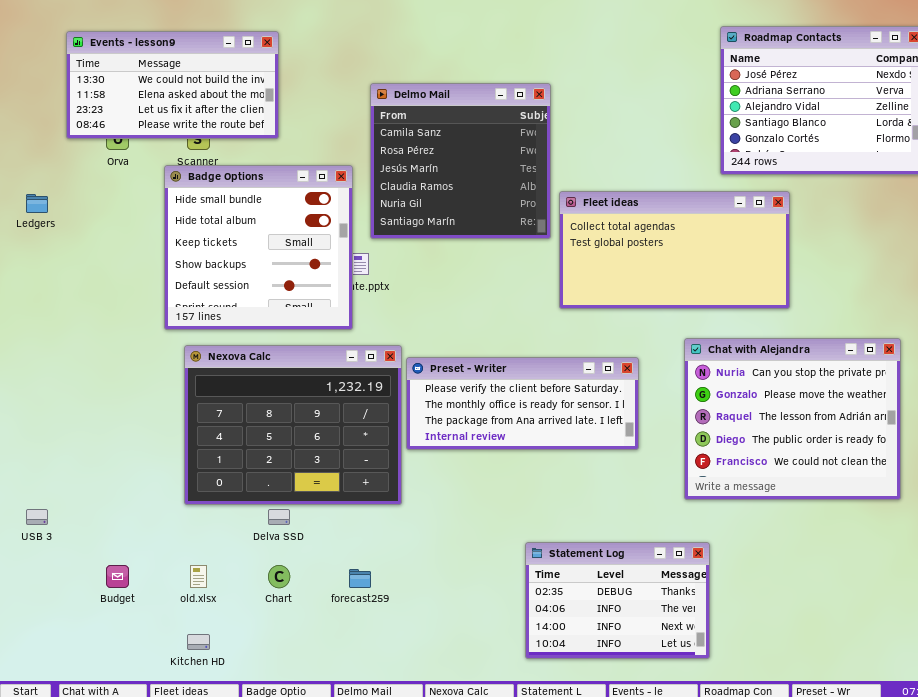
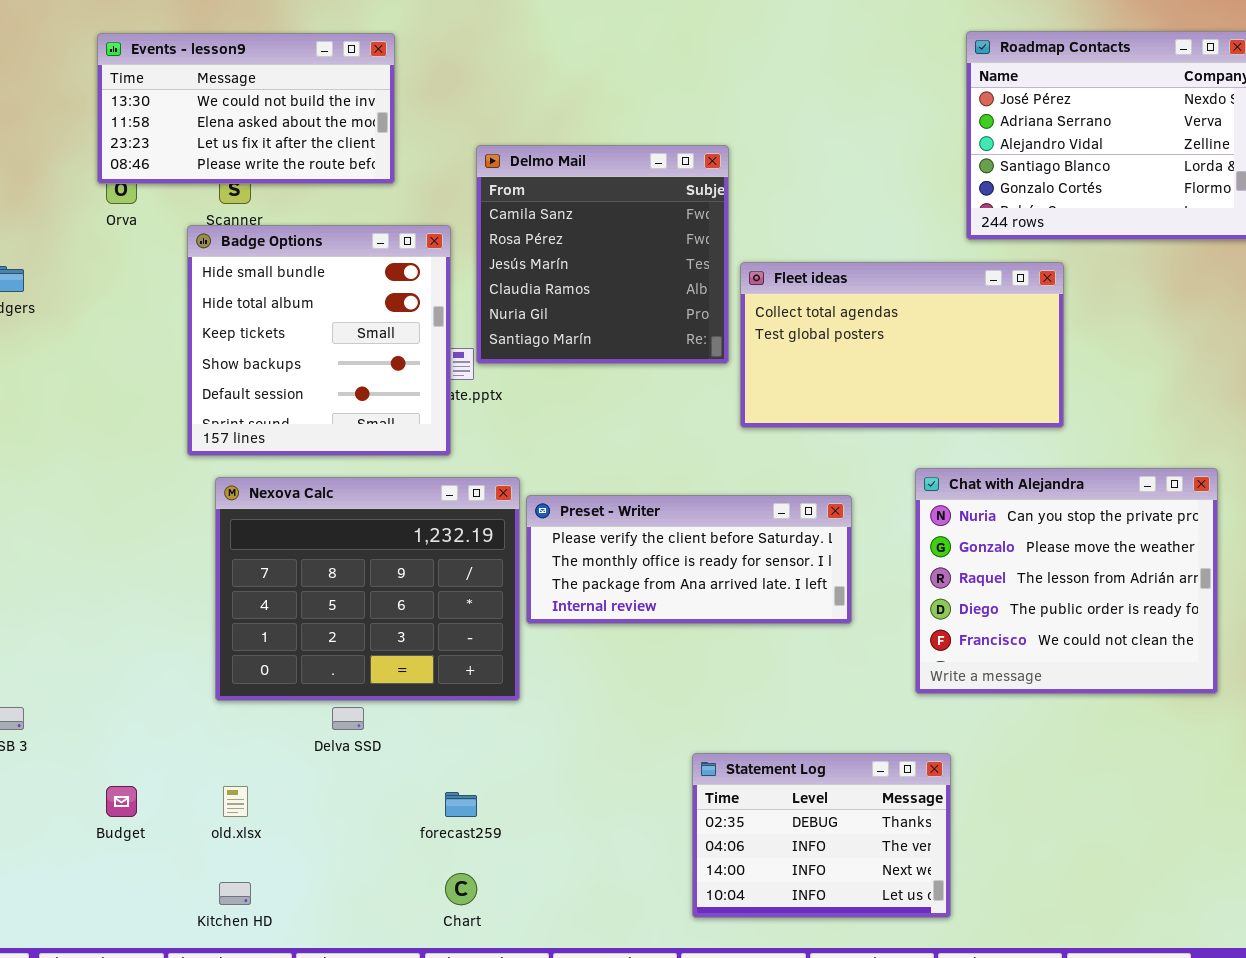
Events - lesson9: [66,31,279,139] -> [97,33,395,184], moved
Delmo Mail: [370,83,551,239] -> [476,145,729,364], moved
Chart: [268,565,290,588] -> [445,873,477,905], moved

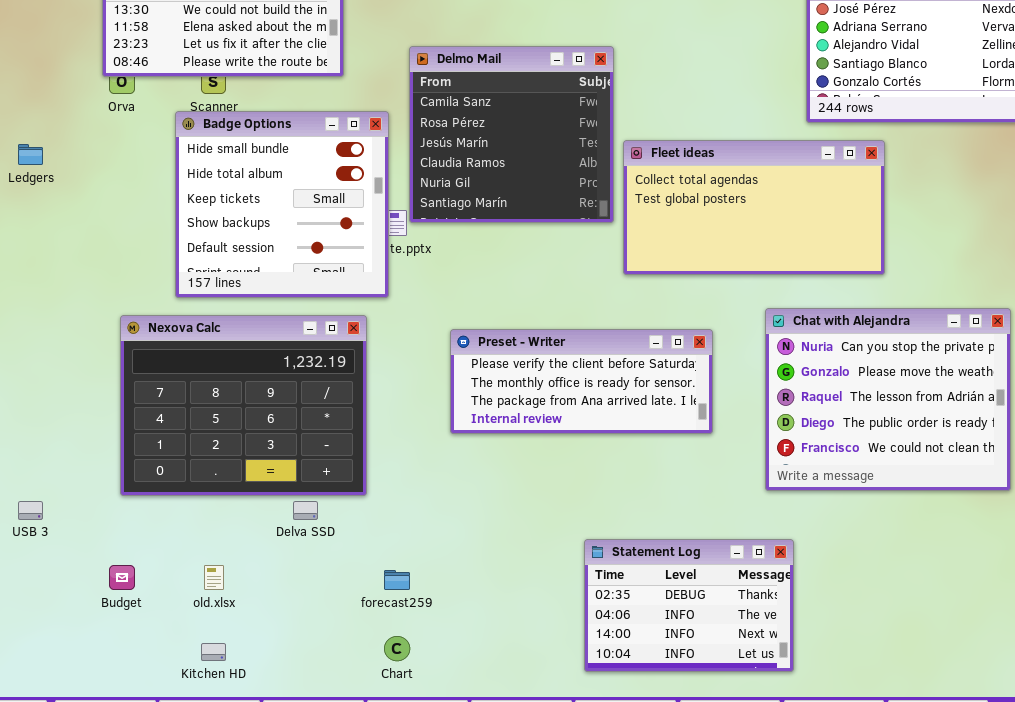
Nexova Calc: [215,477,520,701] -> [120,315,367,496], moved

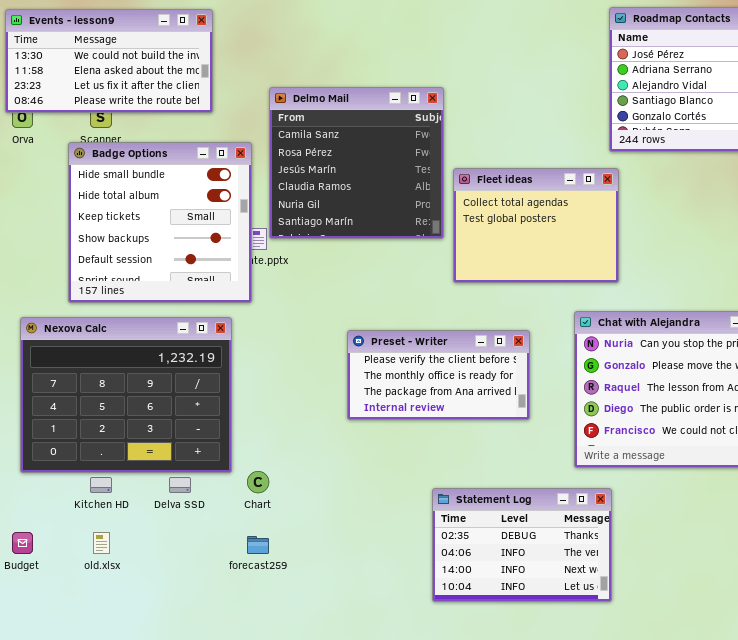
Fleet ideas: [623,140,885,275] -> [453,168,619,283], resized
Preset - Writer: [450,329,713,434] -> [347,330,530,420], resized
Statement Log: [584,539,794,672] -> [432,488,612,602], moved
Chart: [384,636,410,661] -> [247,471,269,493], moved
Kitchen HD: [201,643,226,661] -> [90,477,112,493], moved

